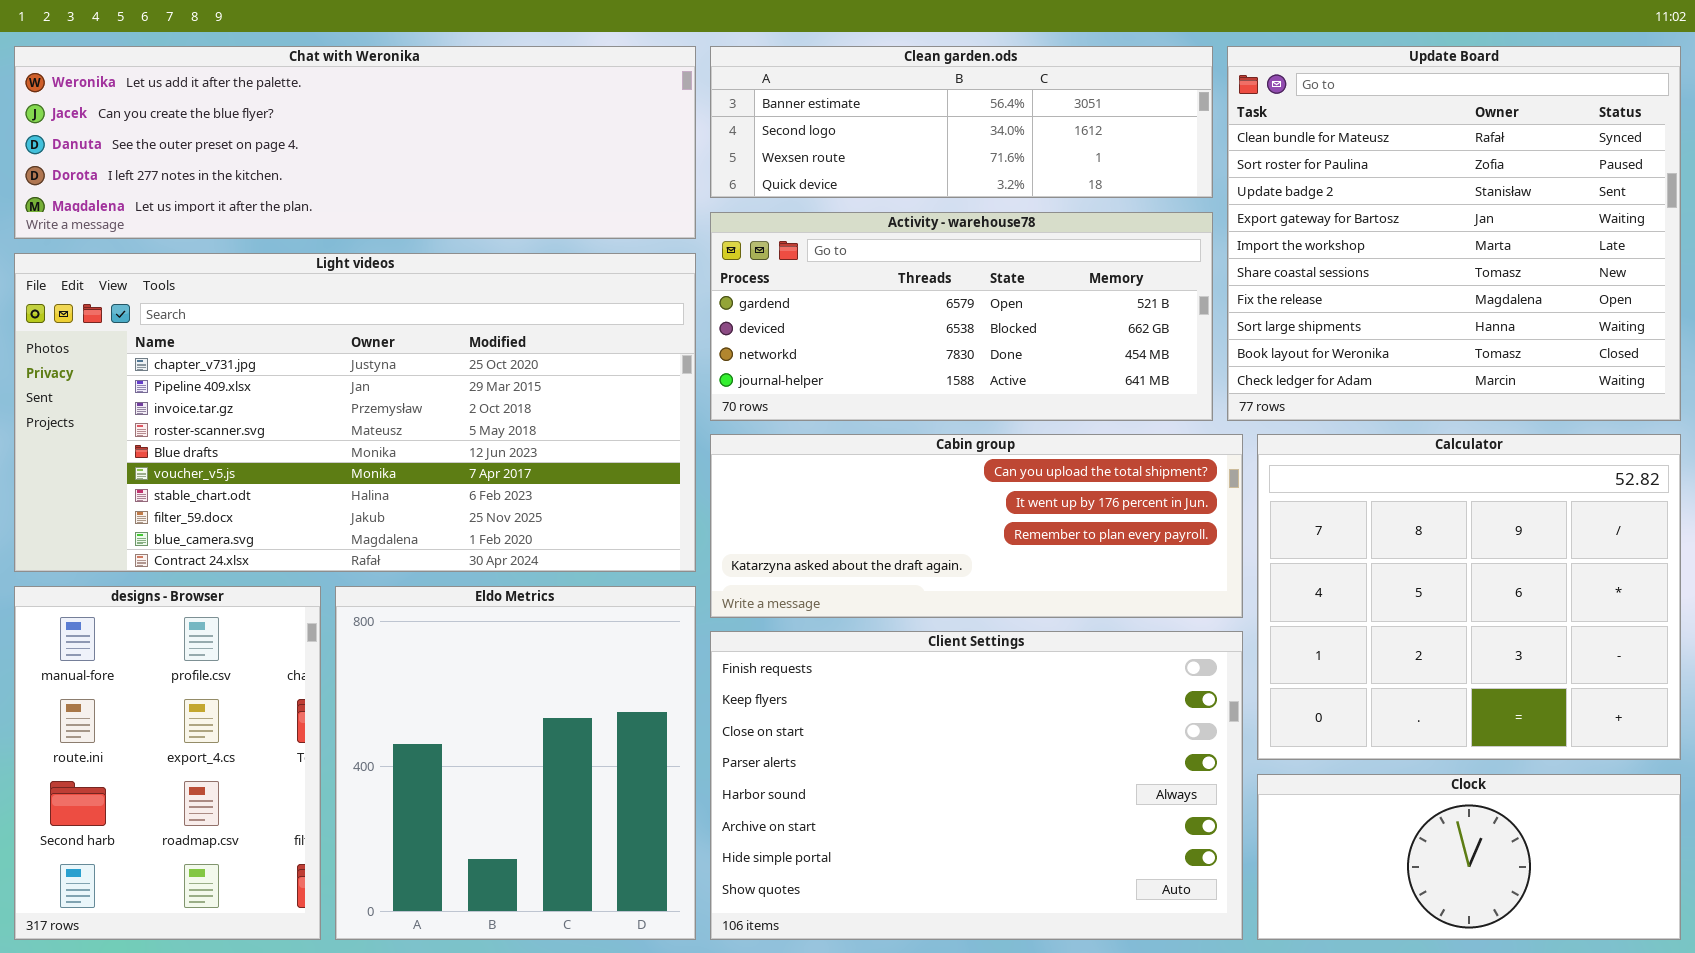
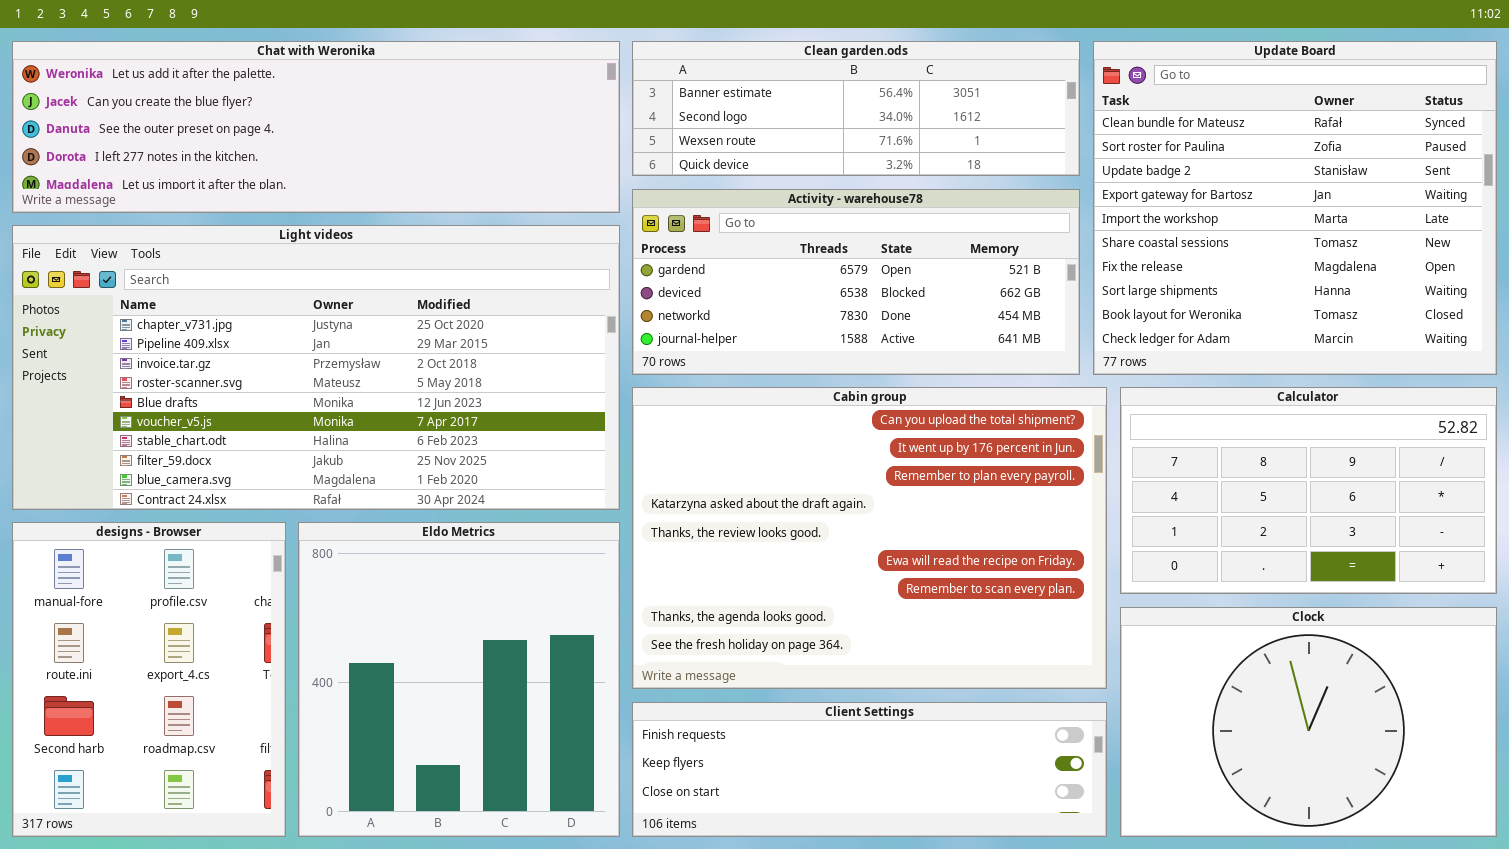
Cabin group: [710,434,1243,618] -> [632,387,1107,689], resized
Calculator: [1257,434,1681,760] -> [1120,387,1497,594], resized
Client Settings: [710,631,1243,940] -> [632,702,1107,837], resized
Clock: [1257,774,1681,940] -> [1120,607,1497,837], resized

